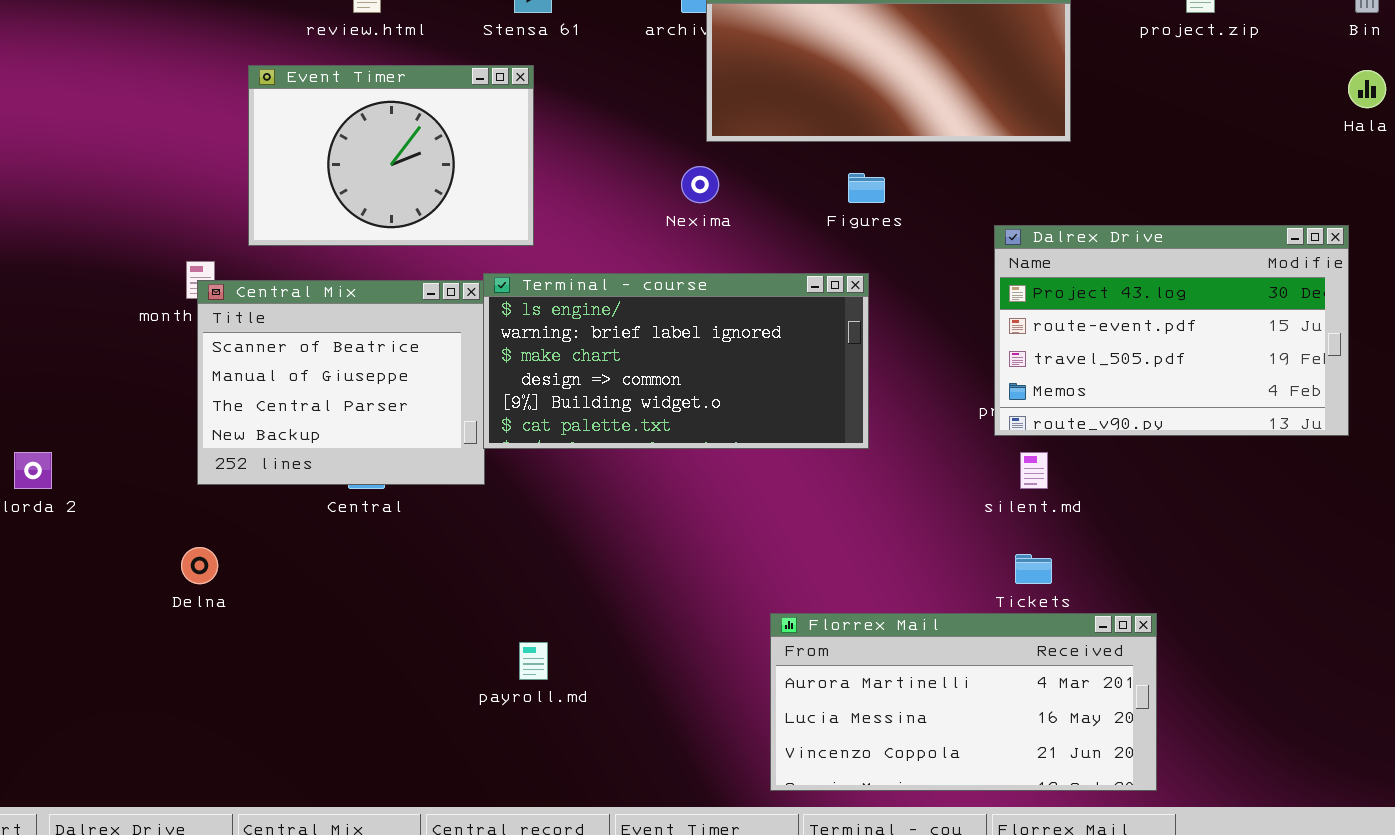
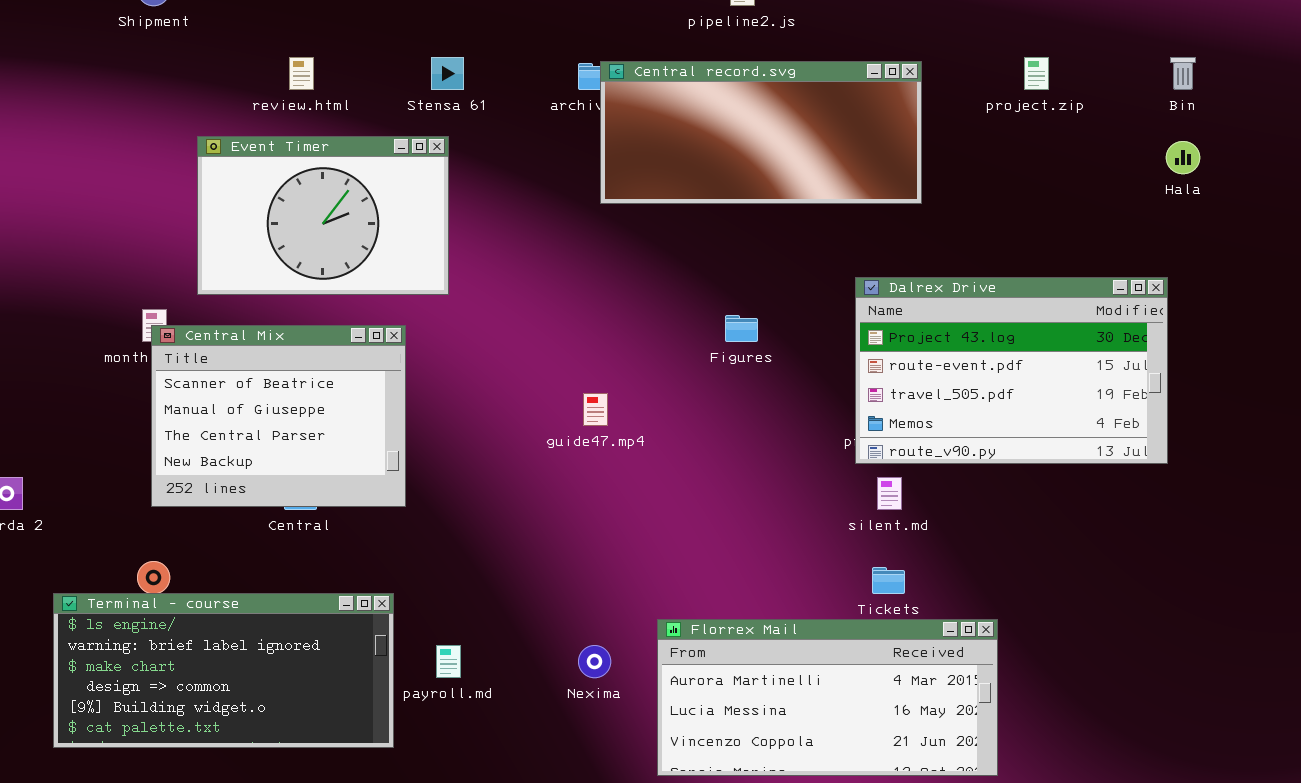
Nexima: [681,166,719,203] -> [578,645,611,678], moved
Figures: [848,173,885,203] -> [725,315,758,342], moved
Terminal - course: [483,273,869,449] -> [53,593,394,748], moved

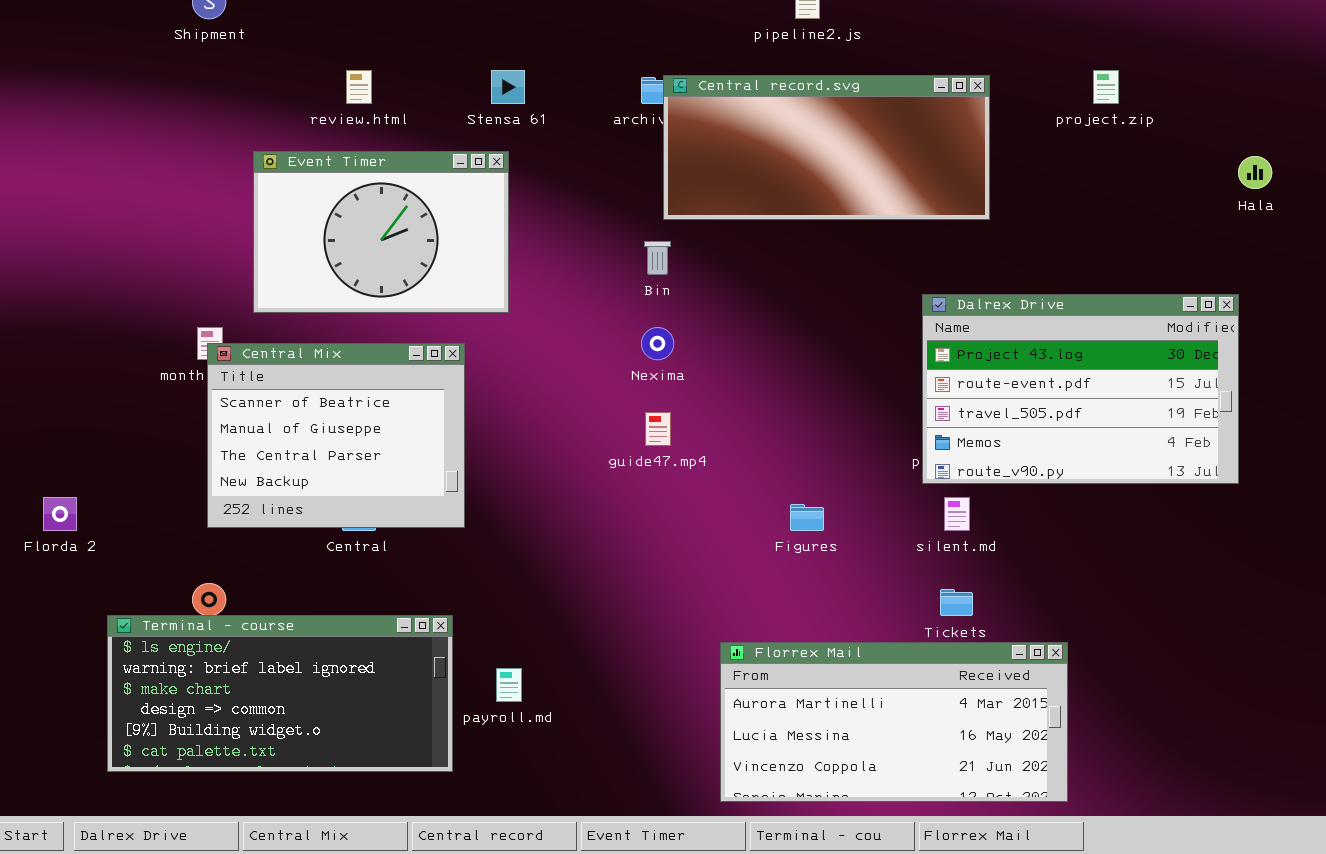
Bin: [1170,57,1196,90] -> [644,241,671,275], moved
Figures: [725,315,758,342] -> [790,504,824,531], moved
Nexima: [578,645,611,678] -> [641,327,674,360], moved

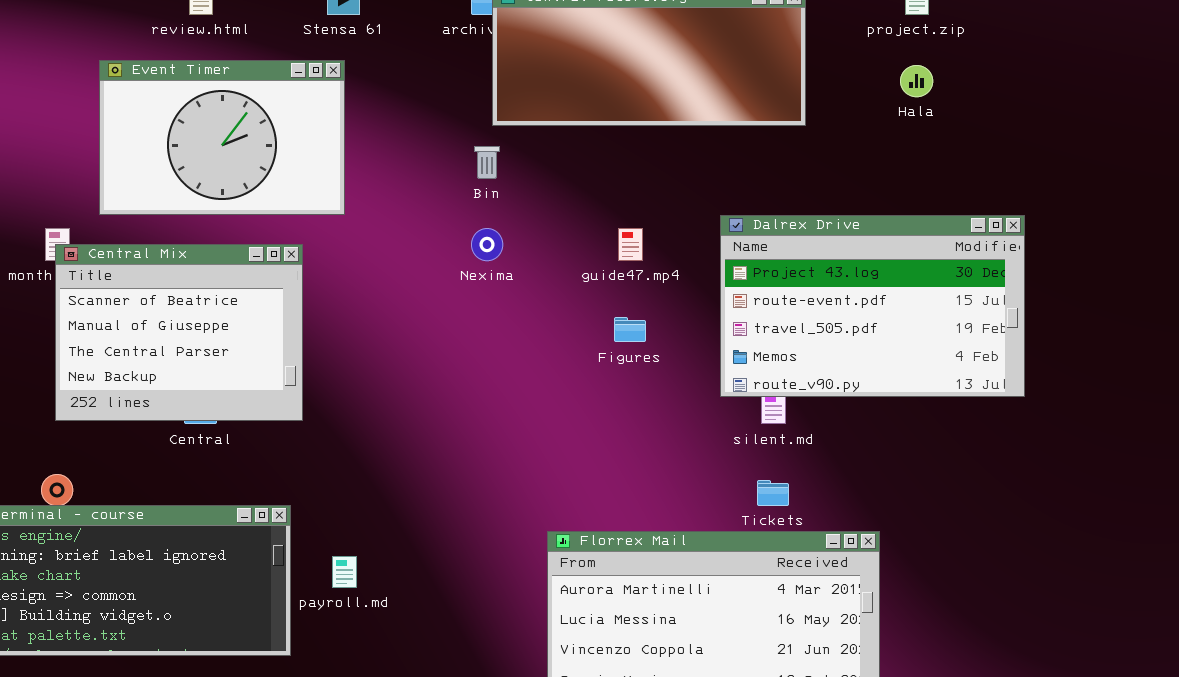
Hala: [1238,156,1272,189] -> [900,65,933,97], moved
Dalrex Drive: [922,294,1239,484] -> [720,215,1025,397], moved
guide47.mp4: [645,412,671,446] -> [618,228,643,261], moved
Figures: [790,504,824,531] -> [614,317,646,342], moved

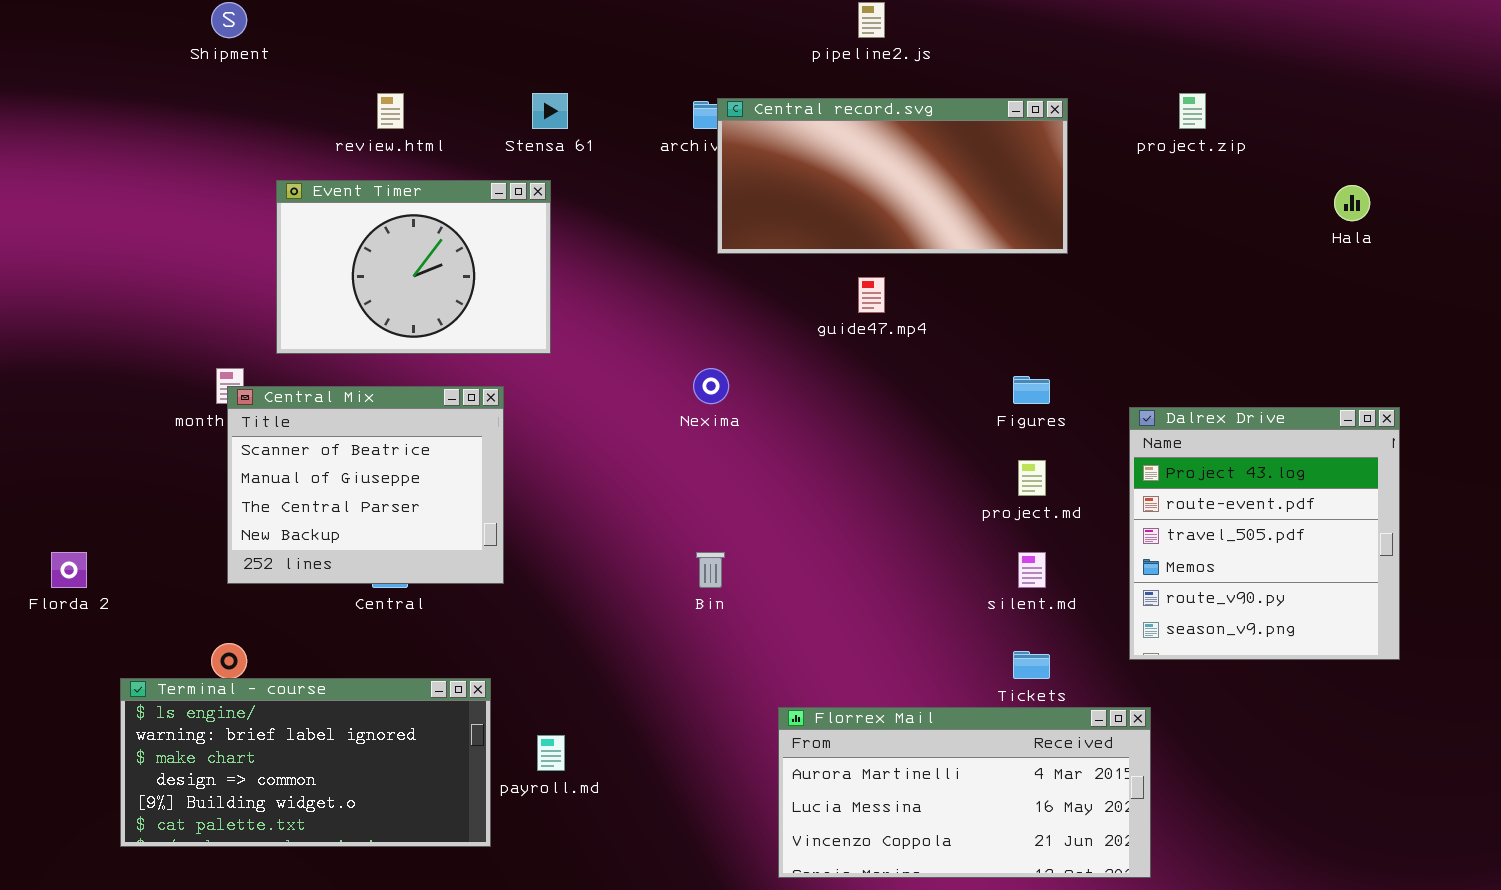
Hala: [900,65,933,97] -> [1334,185,1370,221], moved
Bin: [474,146,500,179] -> [696,552,725,588], moved
Dalrex Drive: [720,215,1025,397] -> [1129,407,1400,660], moved, resized
guide47.mp4: [618,228,643,261] -> [858,277,885,313], moved
Figures: [614,317,646,342] -> [1013,376,1050,404], moved

